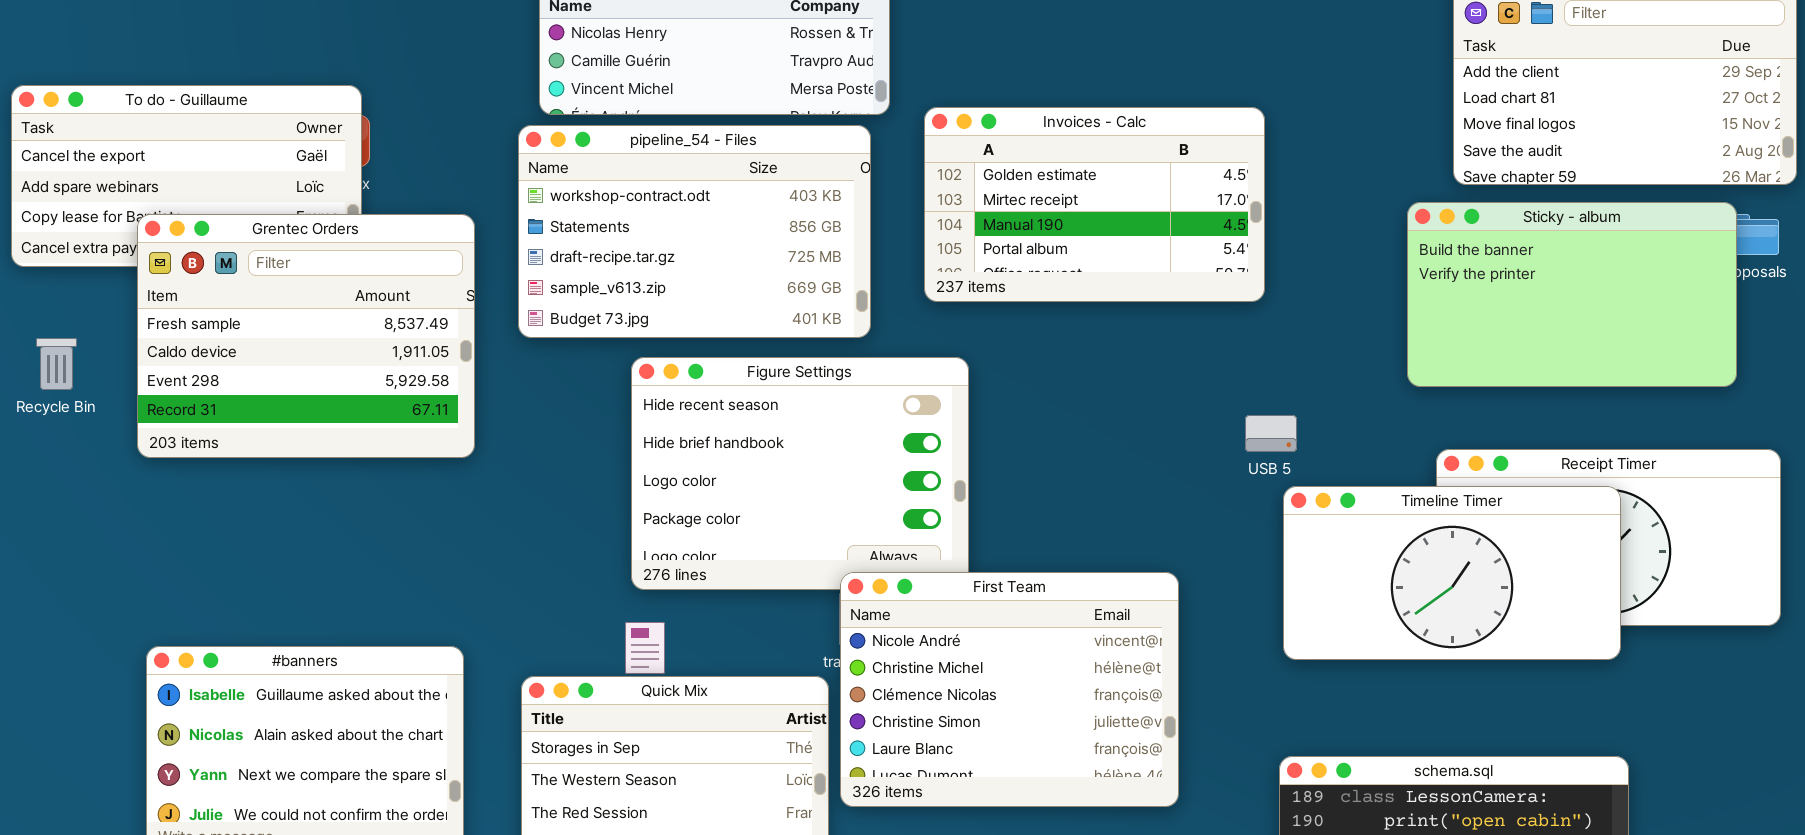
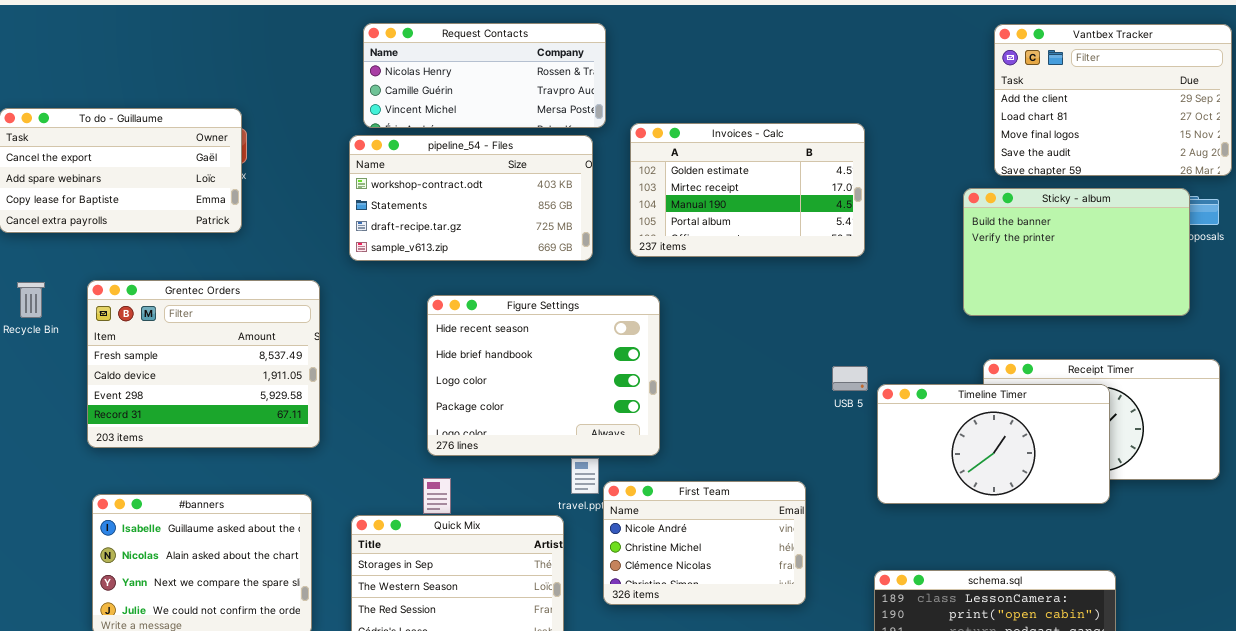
pipeline_54 - Files: [518,125,871,338] -> [349,135,593,261], resized
Grentec Orders: [137,214,475,458] -> [87,280,320,448], moved
USB 5: [1245,415,1297,452] -> [832,366,868,391], moved
First Team: [840,572,1179,807] -> [603,481,806,605], resized

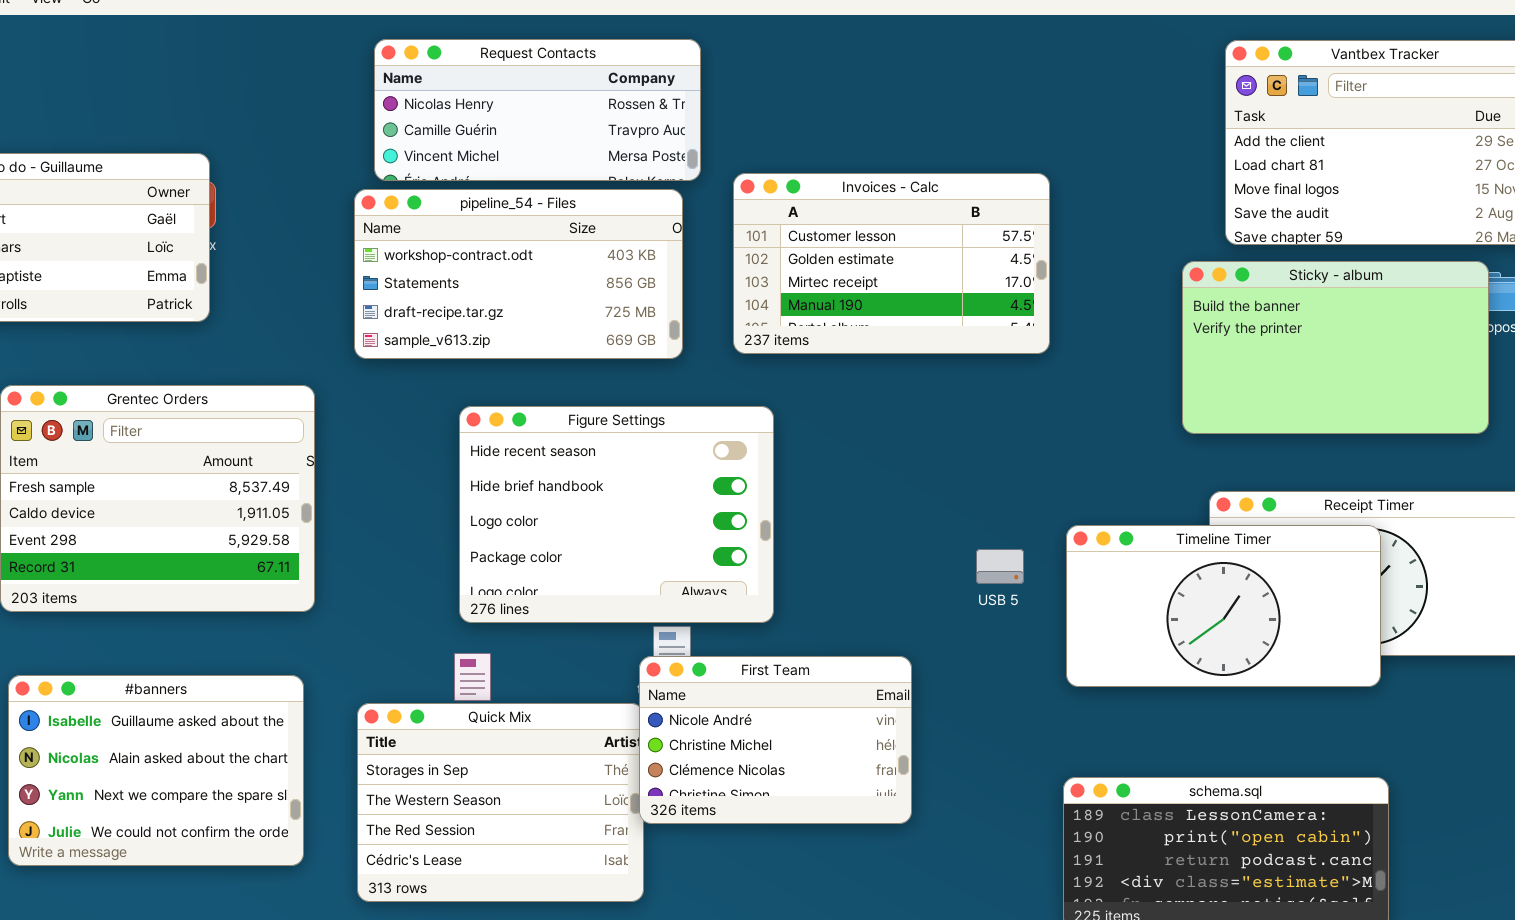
Invoices - Calc: [630,123,865,257] -> [733,173,1050,354], scrolled up 1 row
USB 5: [832,366,868,391] -> [976,549,1024,584], moved
First Team: [603,481,806,605] -> [639,656,912,824], moved

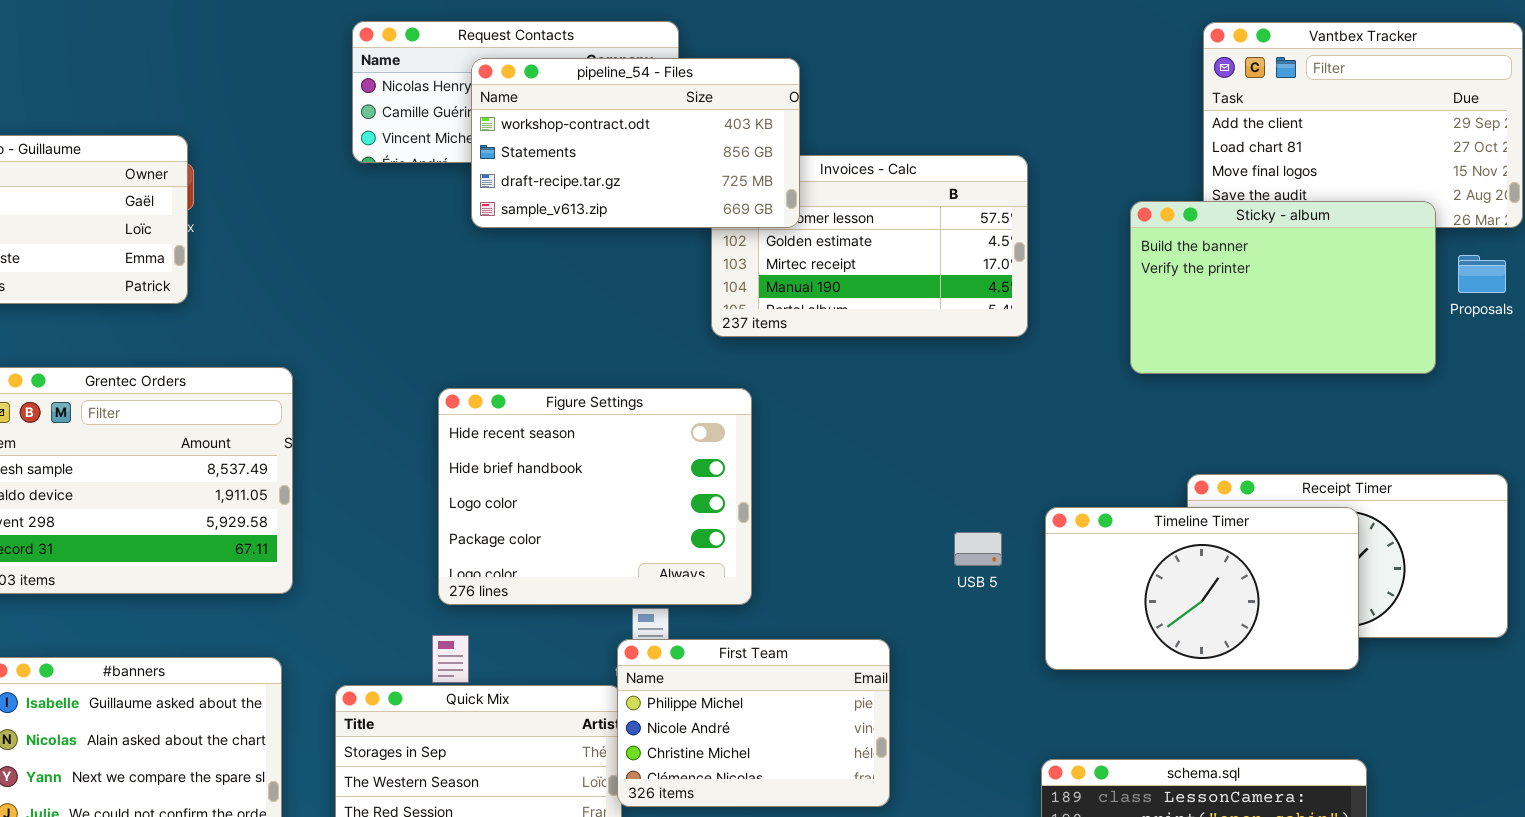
pipeline_54 - Files: [354,189,683,359] -> [471,58,800,228], moved
Sticky - album: [1182,261,1489,434] -> [1130,201,1436,374], moved
First Team: [639,656,912,824] -> [617,639,890,807], scrolled up 1 row

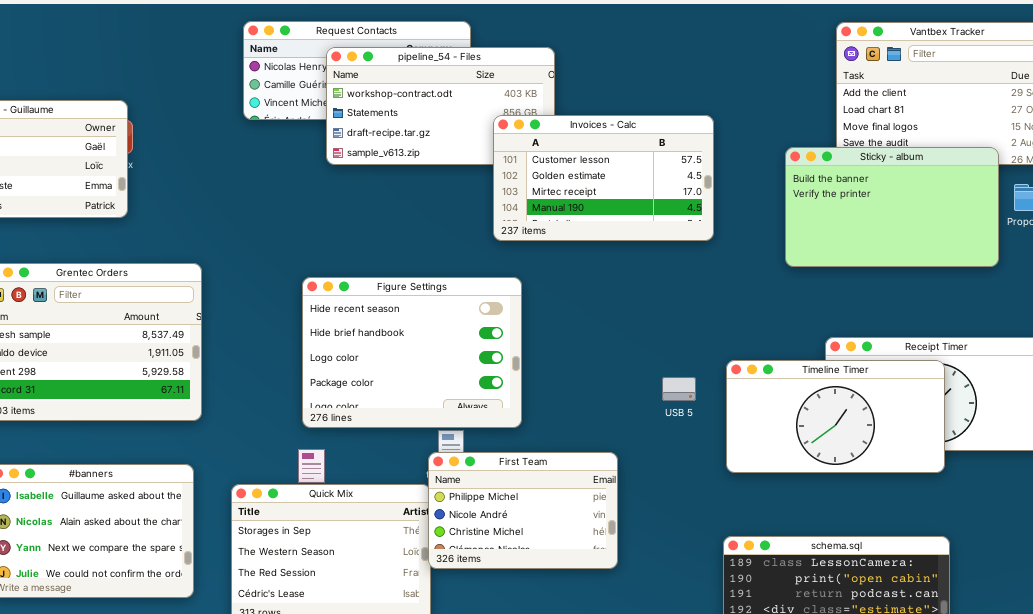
Invoices - Calc: [711,155,1028,337] -> [493,115,714,241], raised

